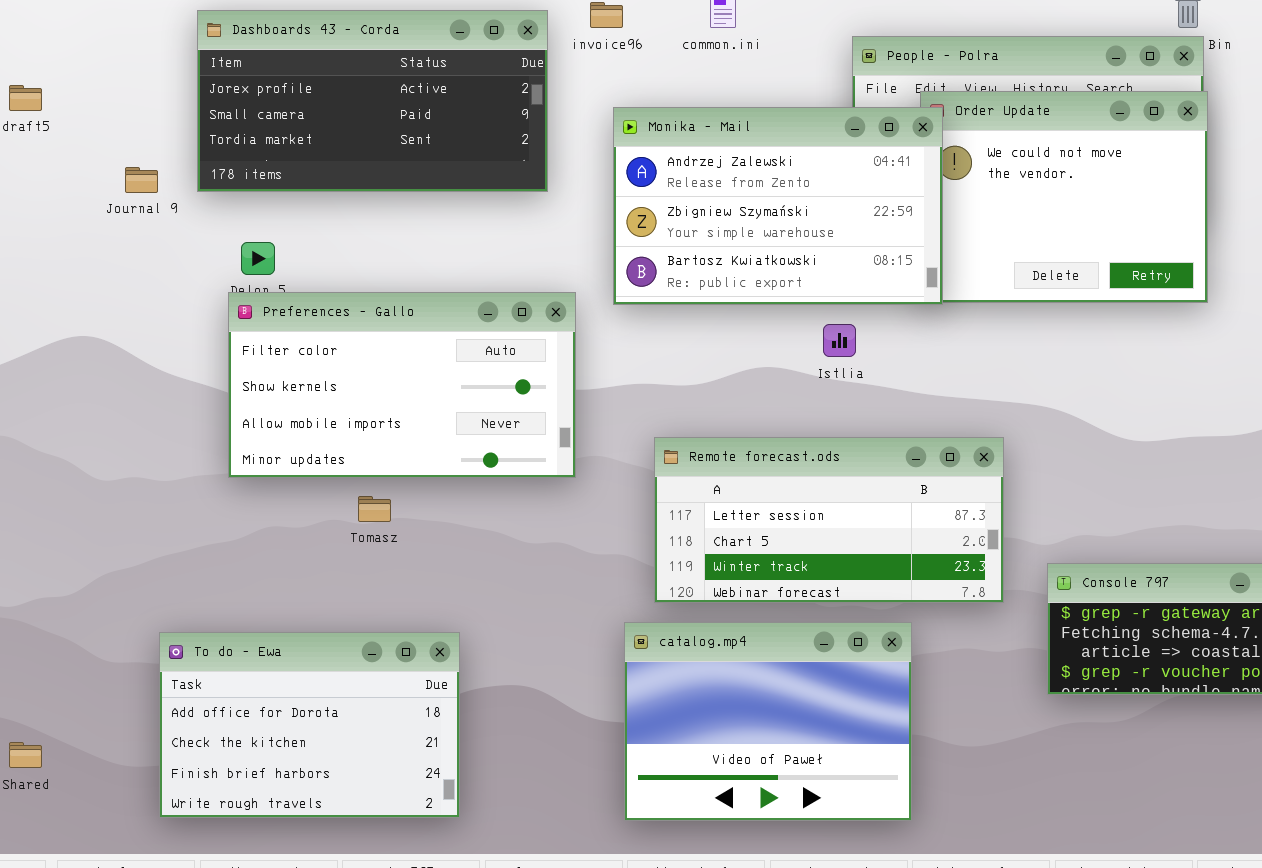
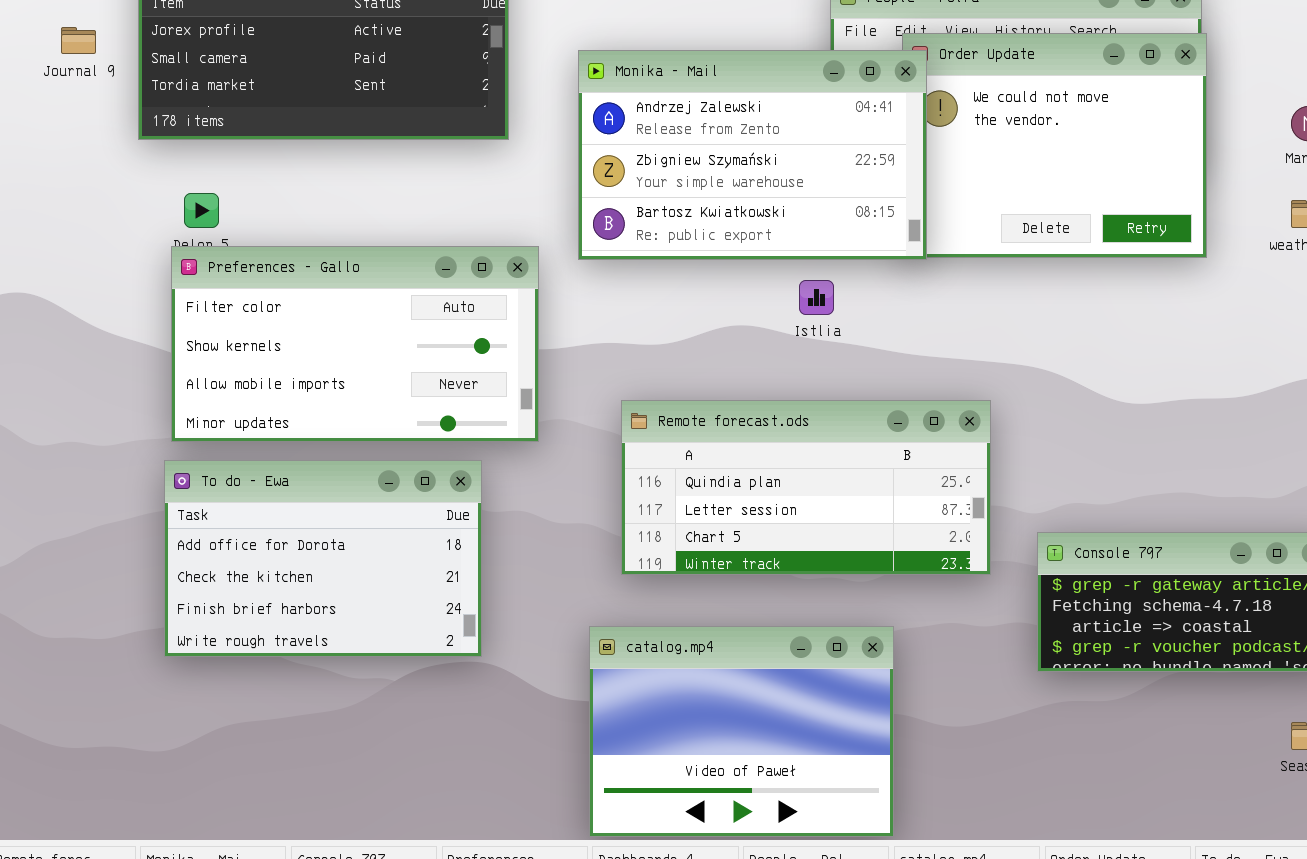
Journal 9: [125,167,158,193] -> [61,27,96,54], moved
Remote forecast.ods: [654,437,1004,603] -> [621,400,991,575], scrolled up 1 row
catalog.mp4: [624,622,912,821] -> [589,626,894,837], moved
To do - Ewa: [159,632,460,818] -> [164,460,482,657], moved

